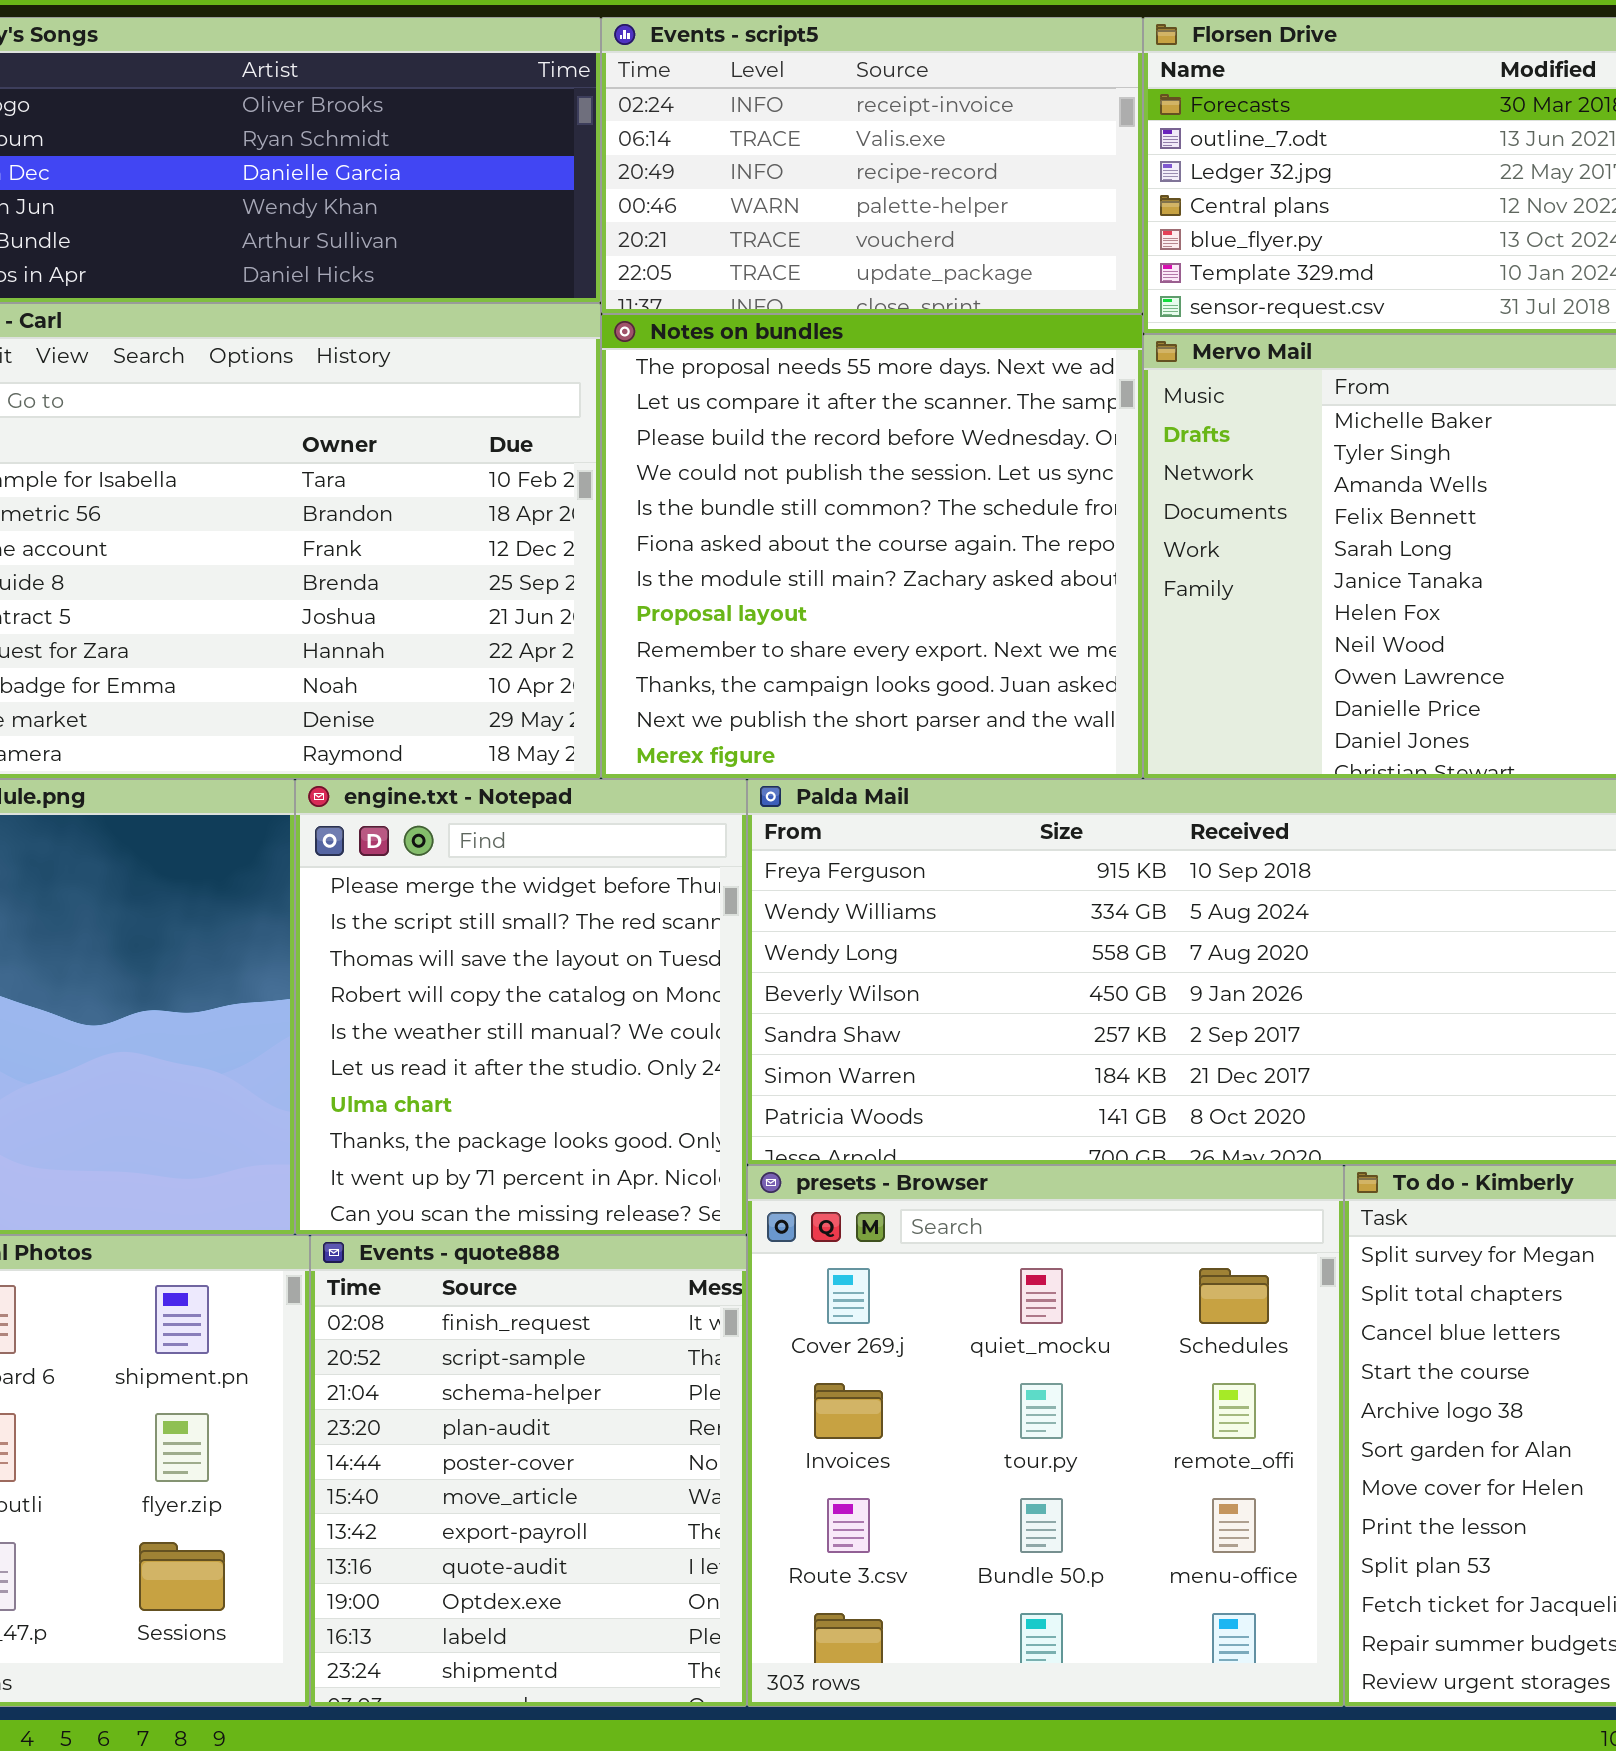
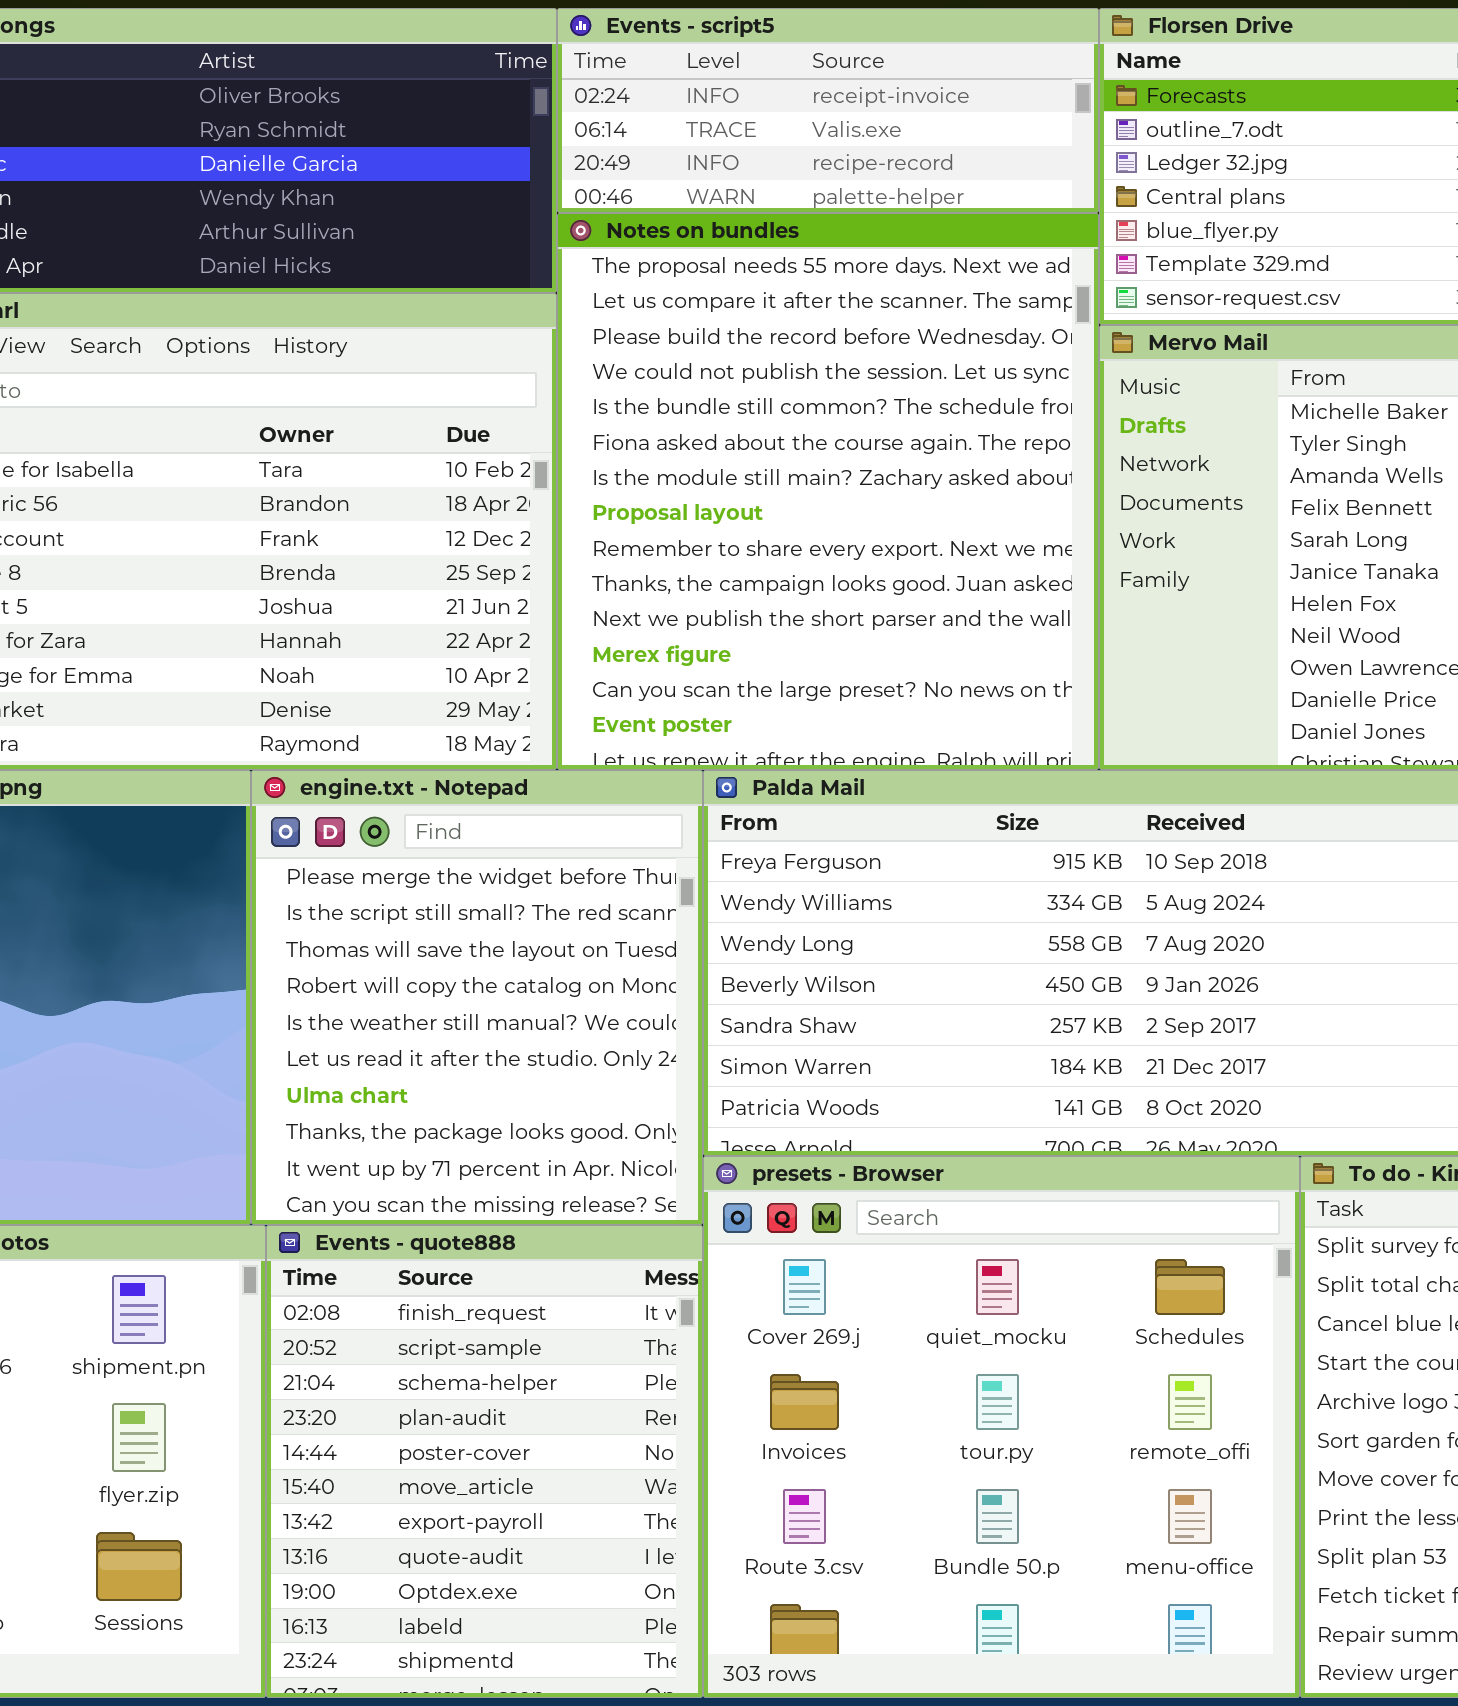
Events - script5: [601,17,1143,314] -> [557,8,1099,213], resized
Notes on bundles: [601,314,1143,779] -> [557,213,1099,770], resized

